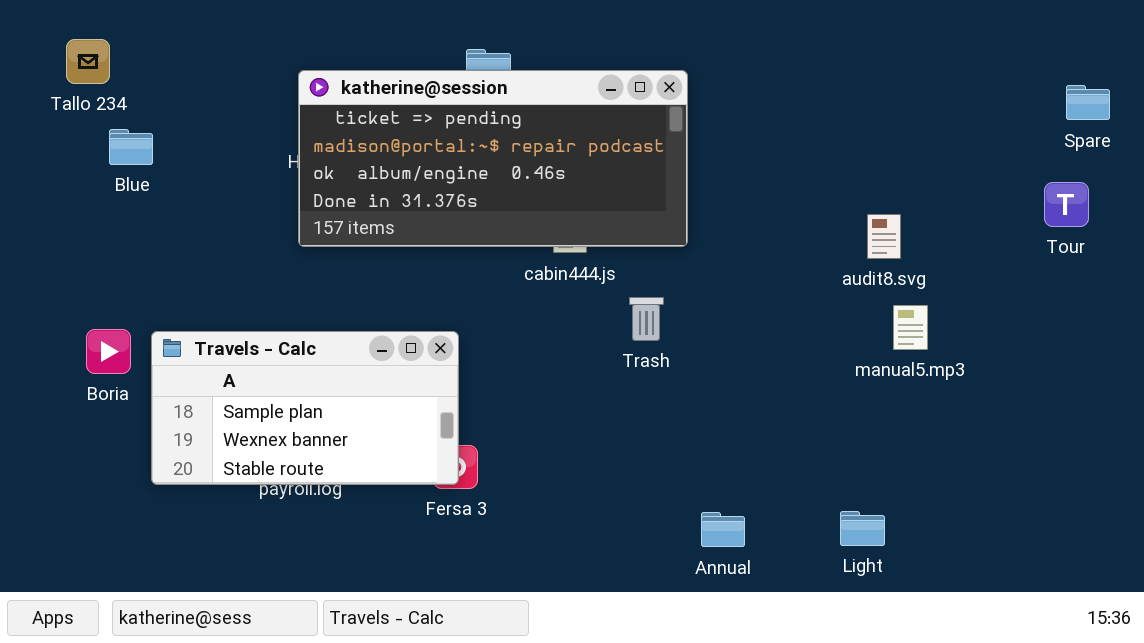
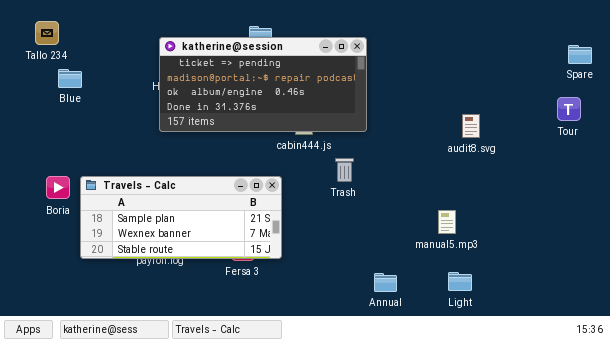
manual5.mp3: [893,305,928,350] -> [438,210,456,234], moved
Travels - Calc: [151,331,459,485] -> [80,176,282,259], resized

